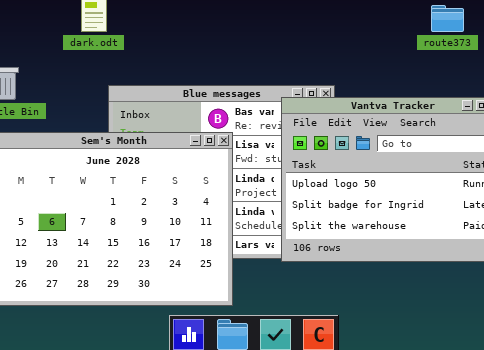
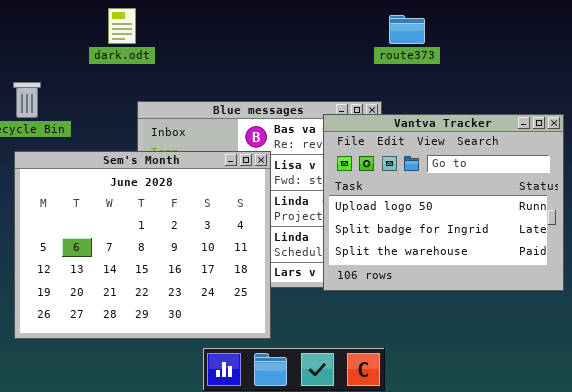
route373: [431,5,464,32] -> [389,15,425,44], moved

